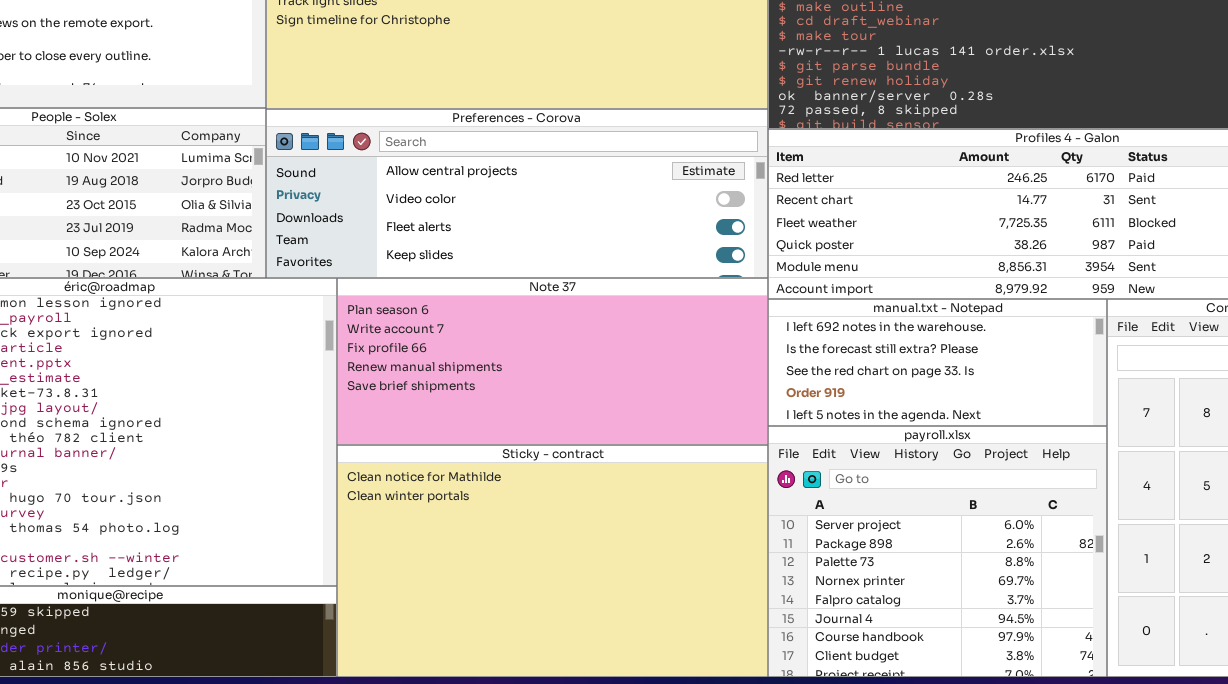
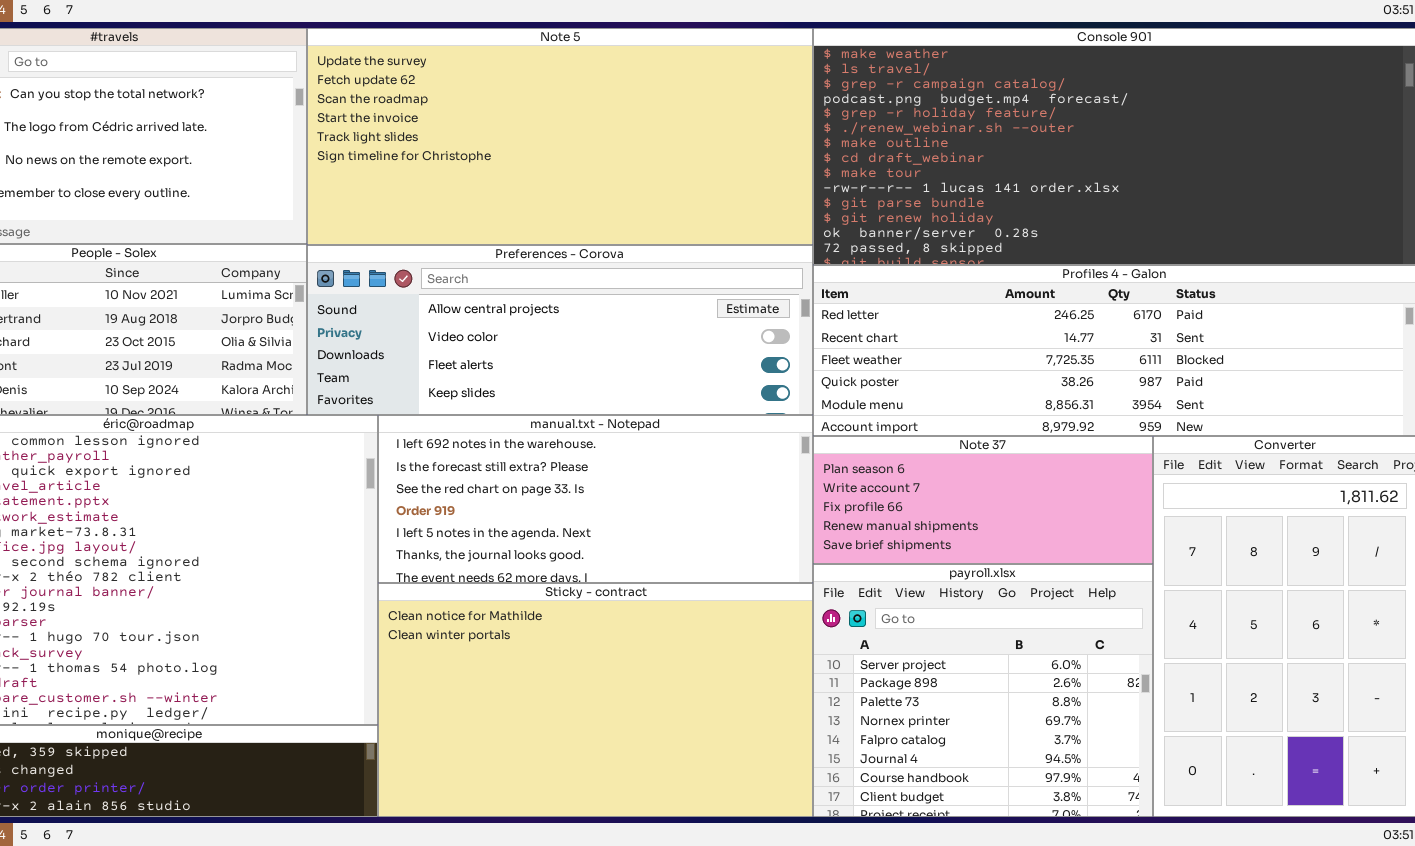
Note 37: [337,278,768,445] -> [813,436,1153,564], moved, resized
manual.txt - Notepad: [768,299,1107,426] -> [378,415,813,583], moved, resized

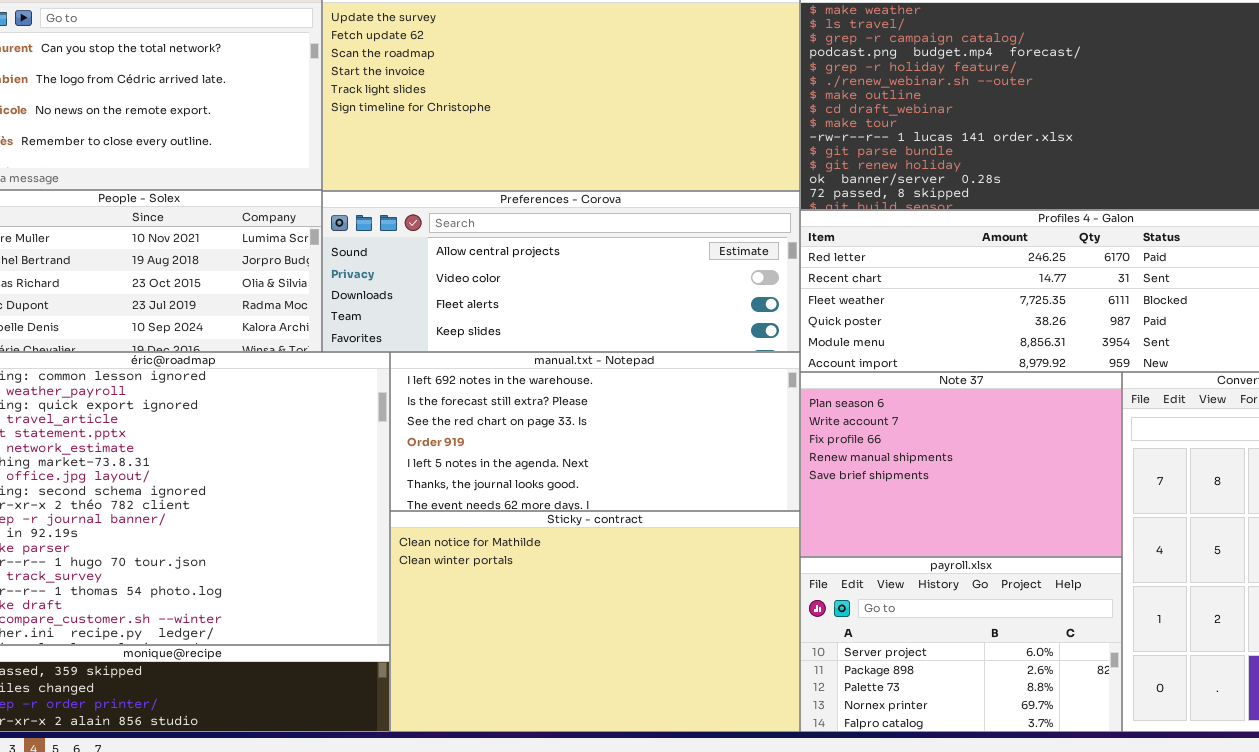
Note 37: [813,436,1153,564] -> [800,372,1122,557], resized
payroll.xlsx: [813,564,1153,817] -> [800,557,1122,732], resized

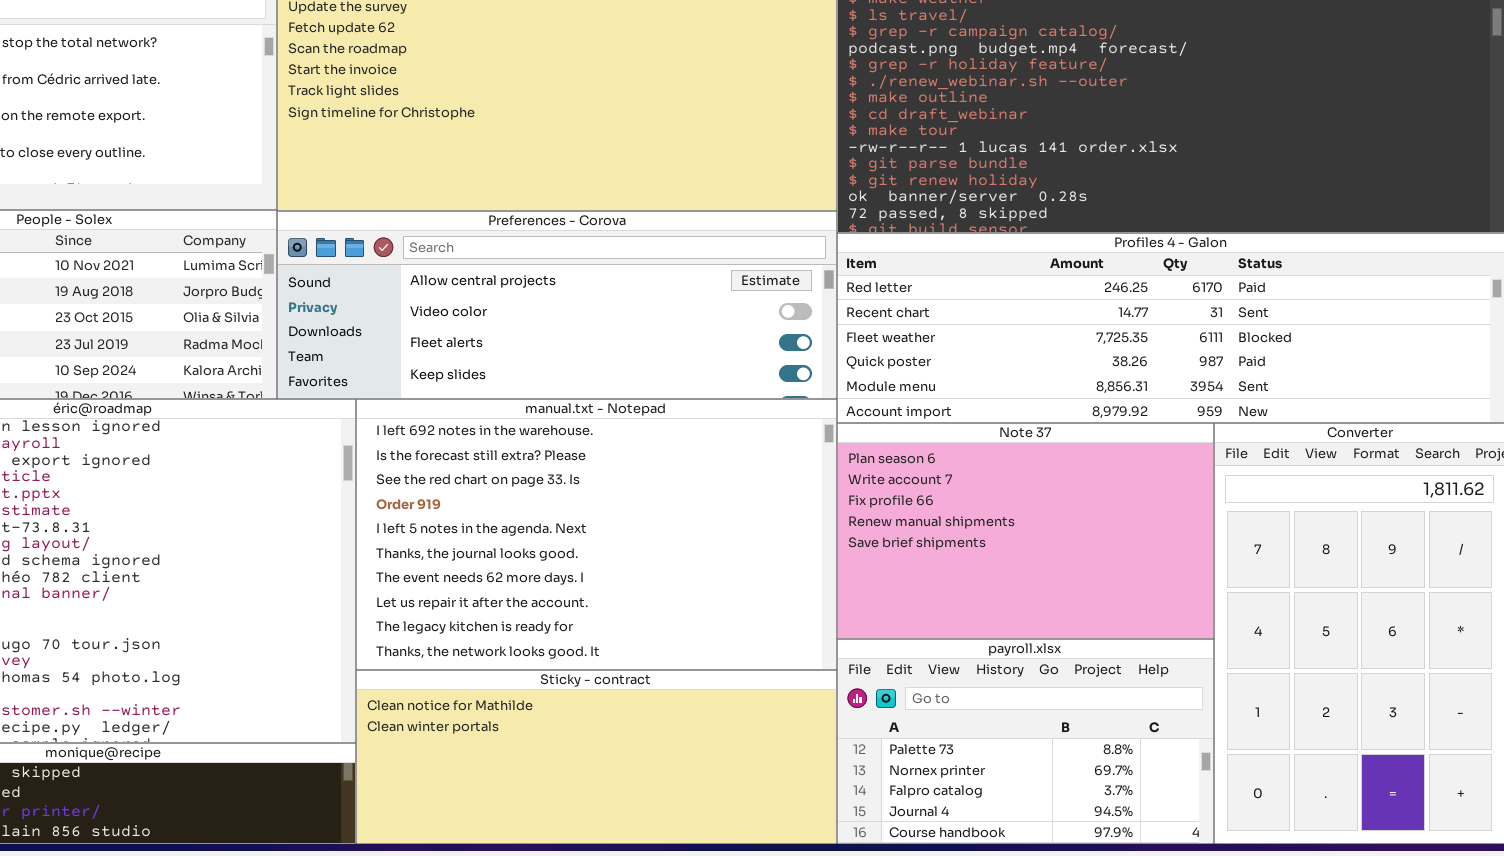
manual.txt - Notepad: [390,352,800,511] -> [356,399,837,670], resized
Sticky - contract: [390,511,800,732] -> [356,670,837,844], resized
payroll.xlsx: [800,557,1122,732] -> [837,639,1214,844], scrolled down 2 rows

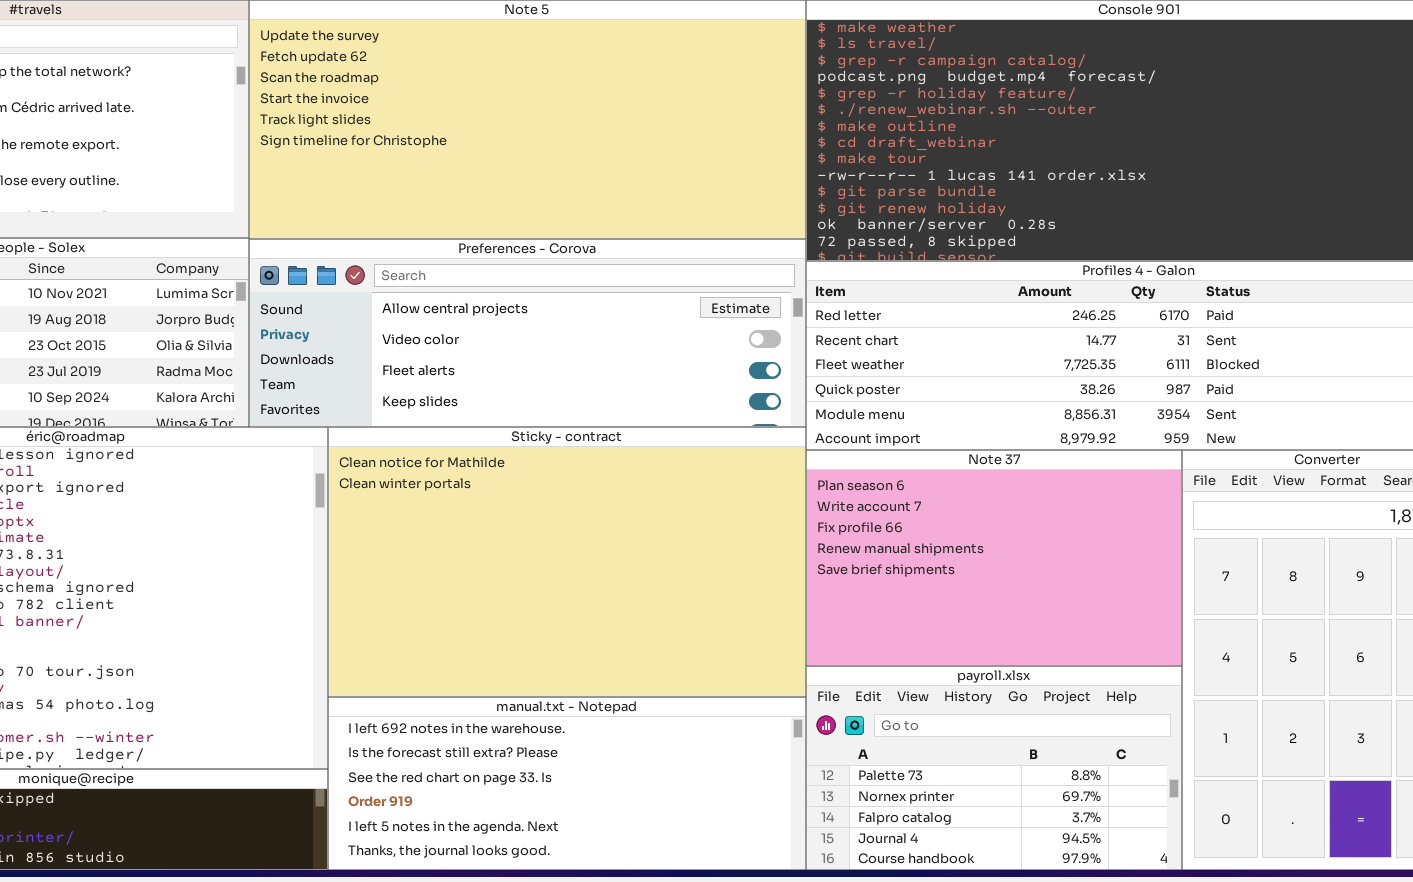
manual.txt - Notepad: [356,399,837,670] -> [328,697,806,870], moved, resized
Sticky - contract: [356,670,837,844] -> [328,427,806,697], moved, resized

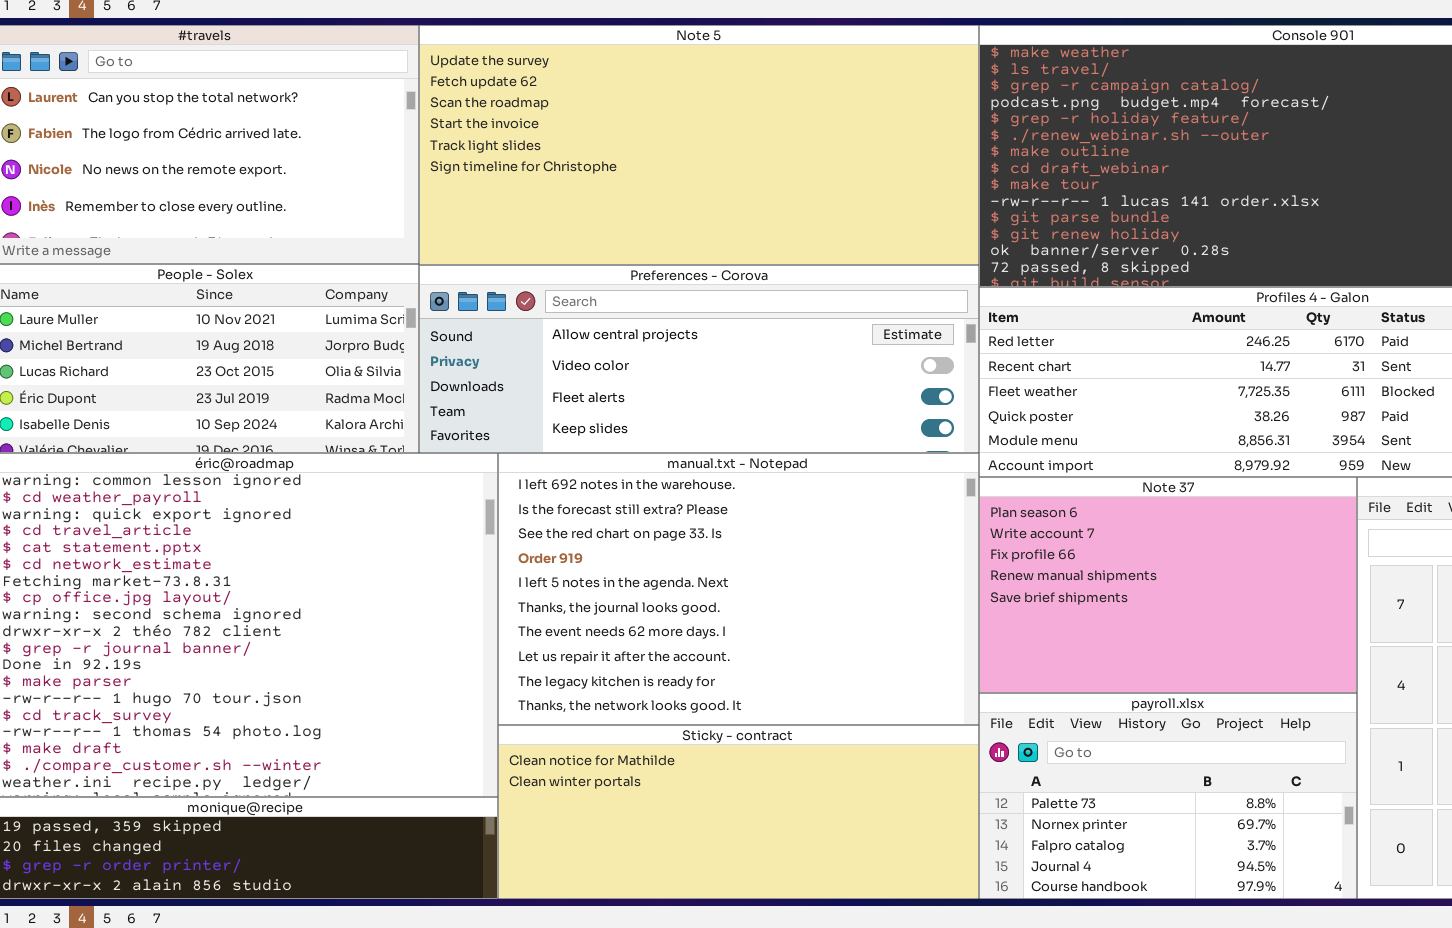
Sticky - contract: [328,427,806,697] -> [498,725,979,899], moved, resized
manual.txt - Notepad: [328,697,806,870] -> [498,453,979,725], moved, resized

